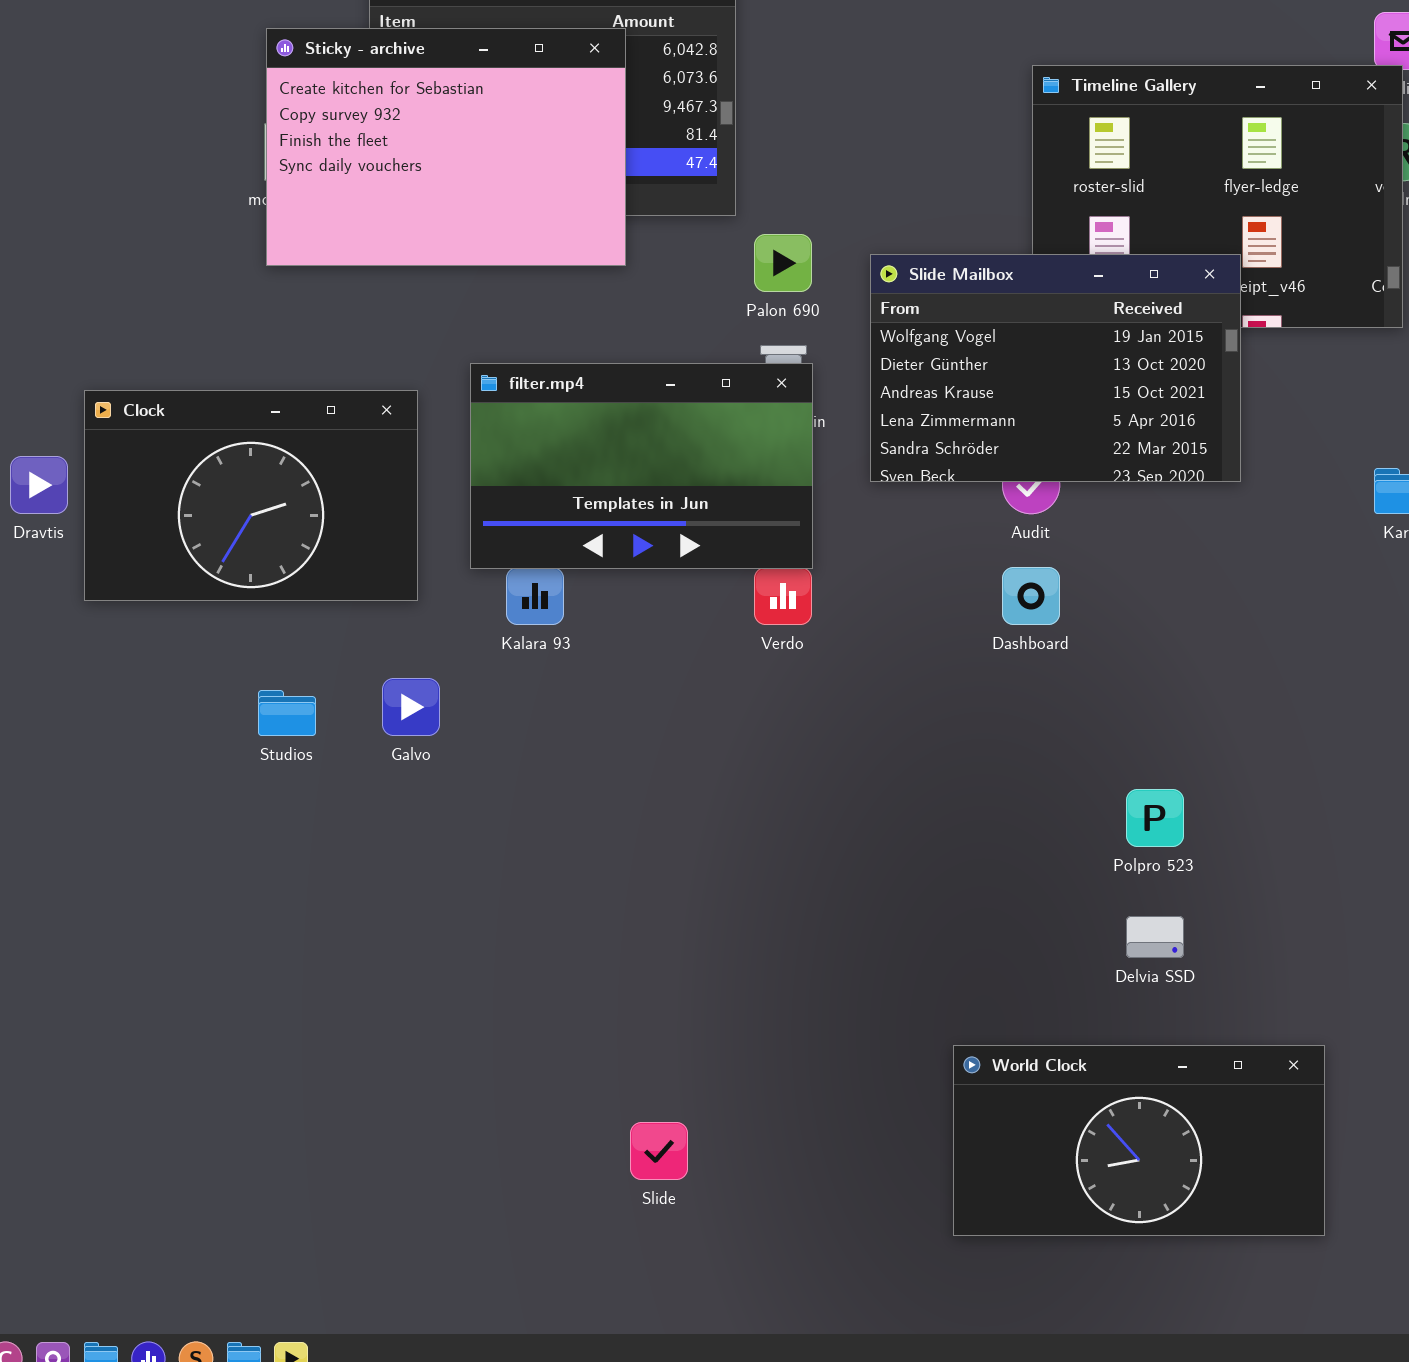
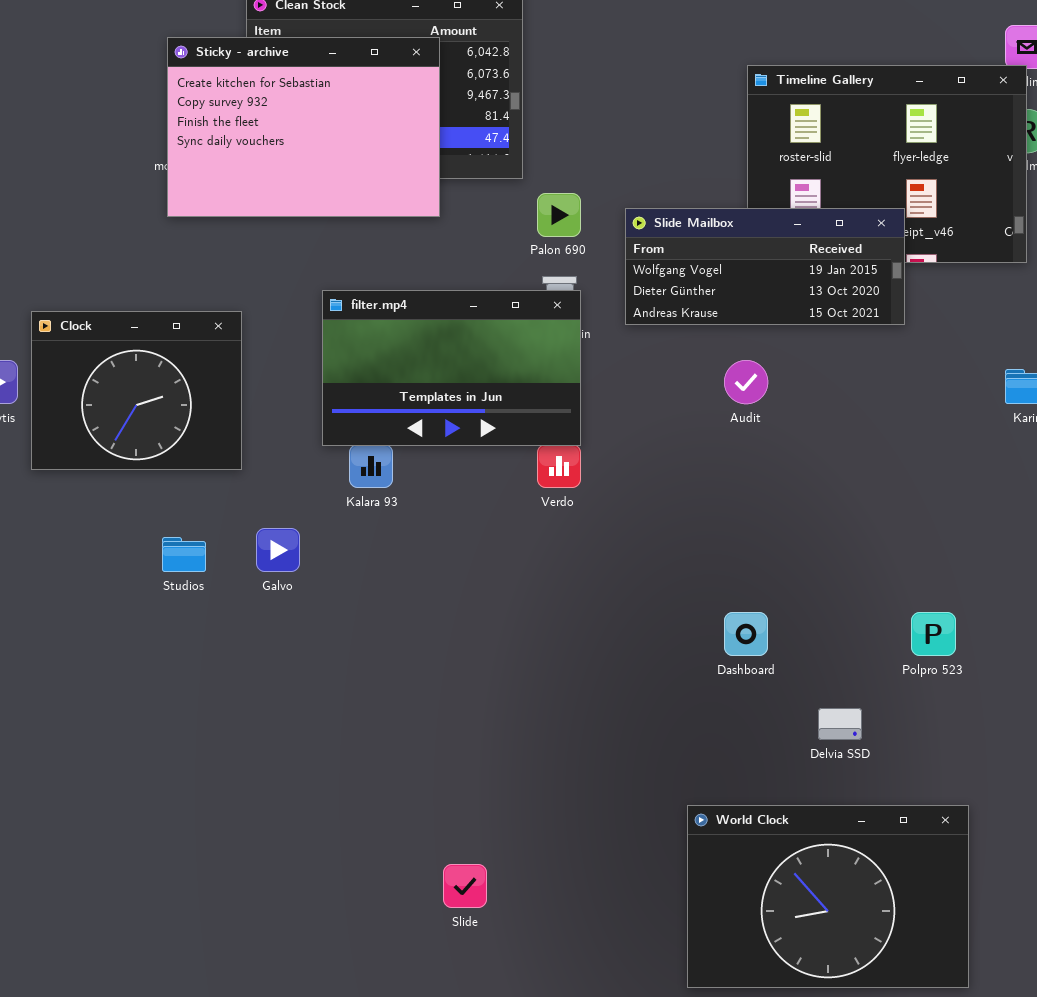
Slide Mailbox: [870,254,1241,482] -> [625,208,905,325], resized
Clock: [84,390,418,601] -> [31,311,242,470], resized
Dashboard: [1002,567,1060,625] -> [724,612,768,656], moved
Polpro 523: [1126,789,1184,847] -> [911,612,956,656], moved
World Clock: [953,1045,1325,1236] -> [687,805,969,988], resized

